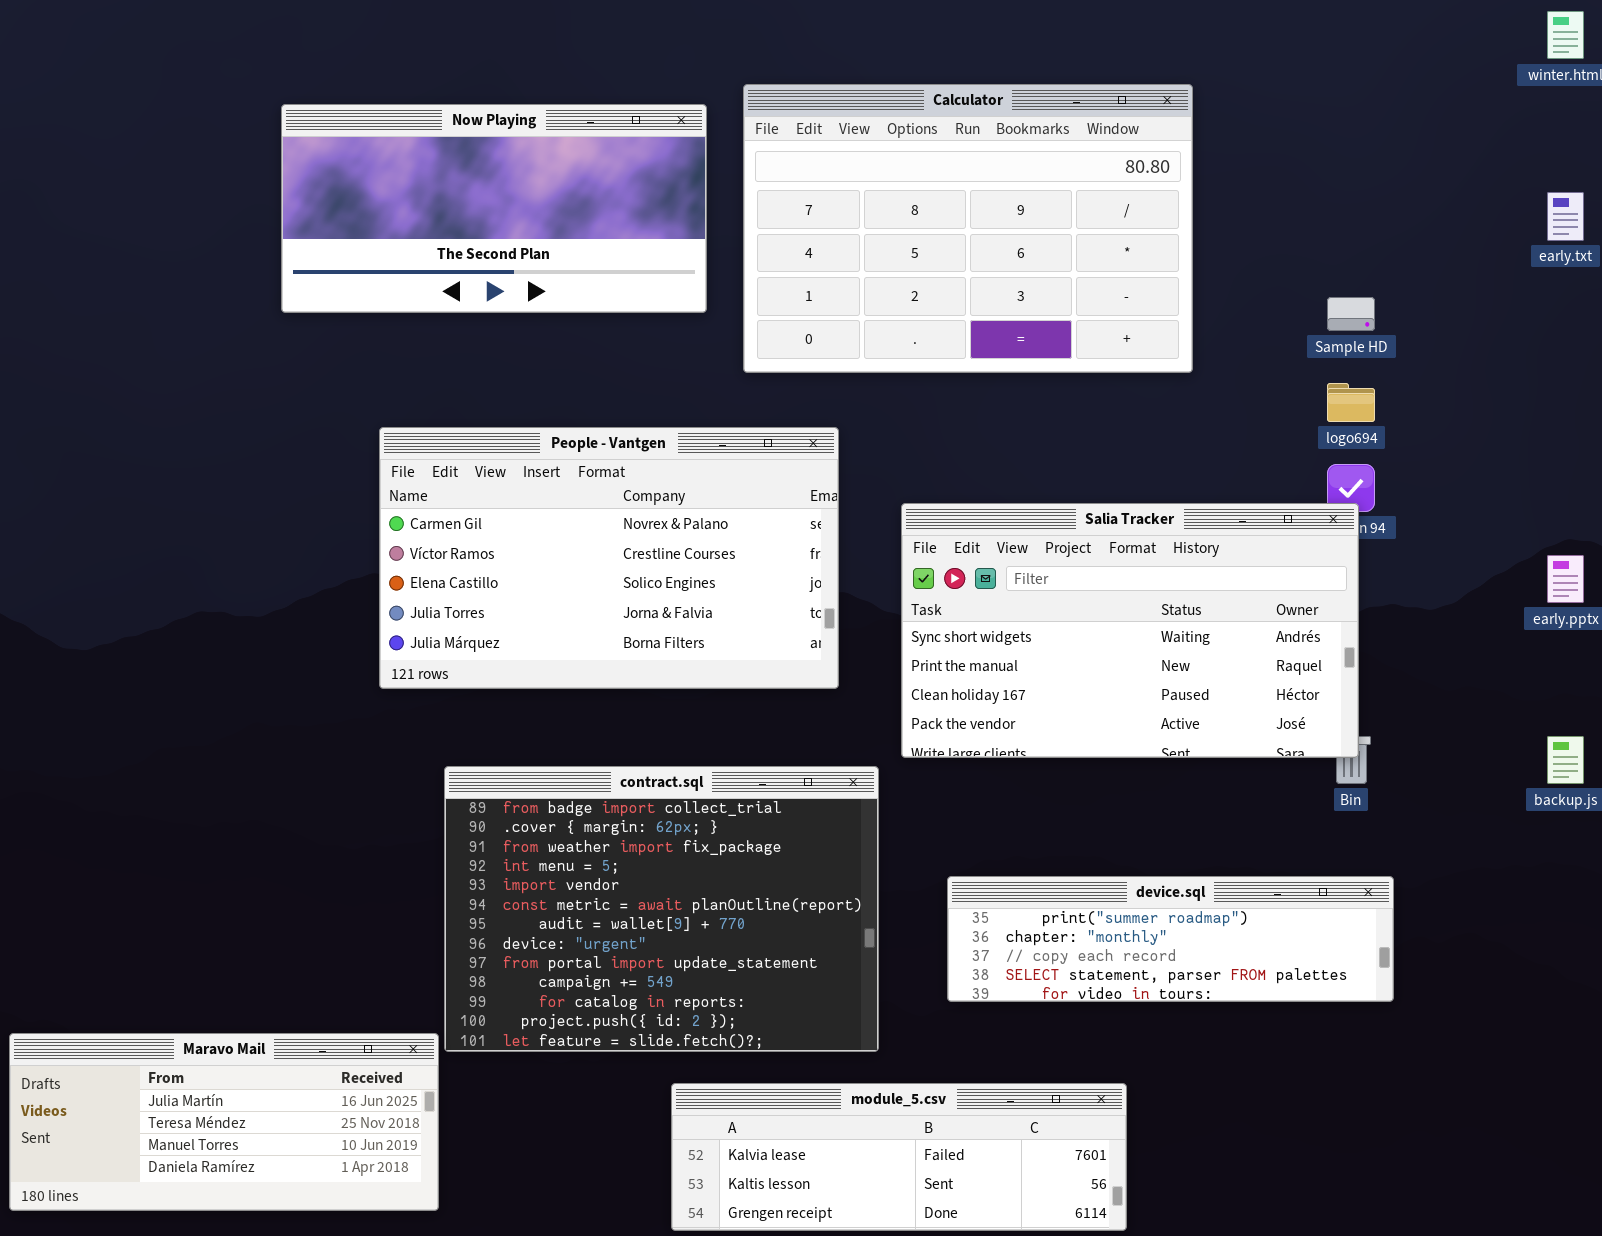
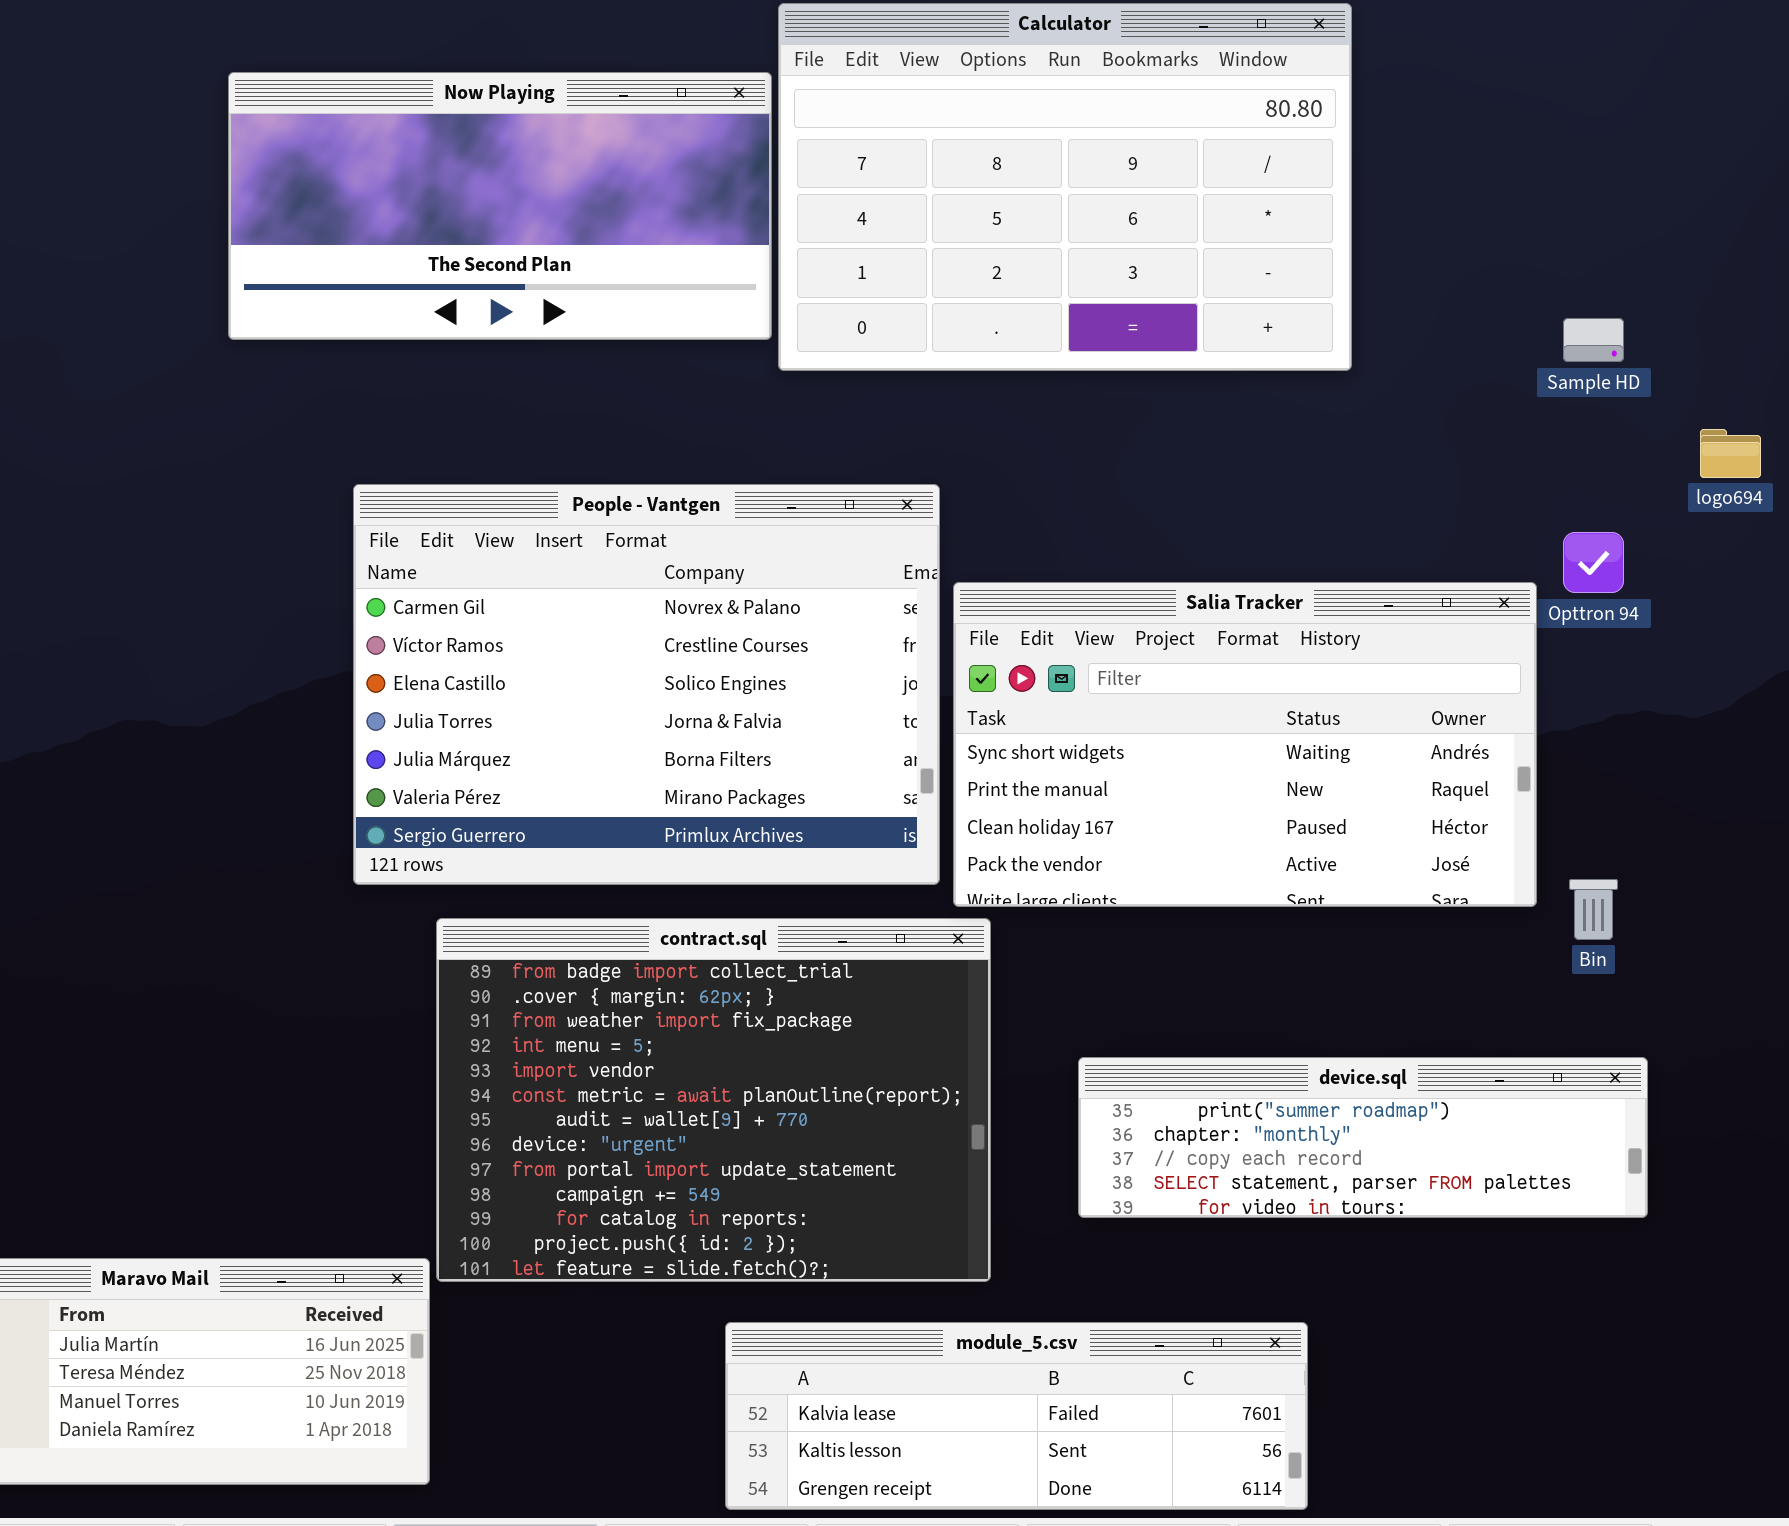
Calculator: [743,84,1193,373] -> [778,3,1352,371], moved
logo694: [1327,383,1375,422] -> [1700,429,1761,478], moved
People - Vantgen: [379,427,839,689] -> [353,484,940,885], resized
Salia Tracker: [901,503,1359,758] -> [953,582,1537,907], moved

